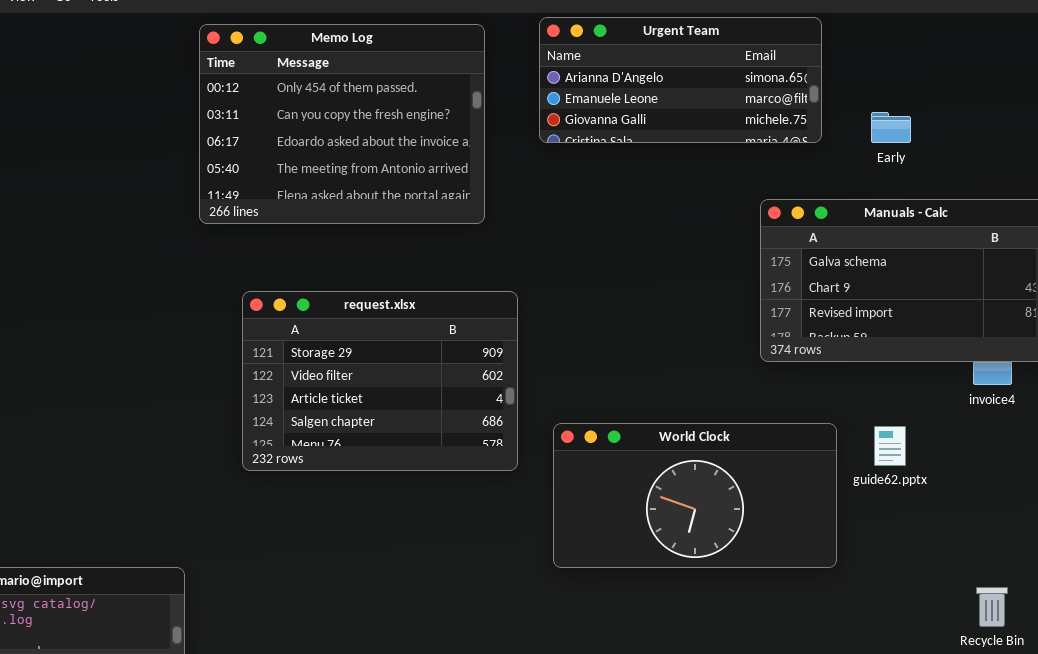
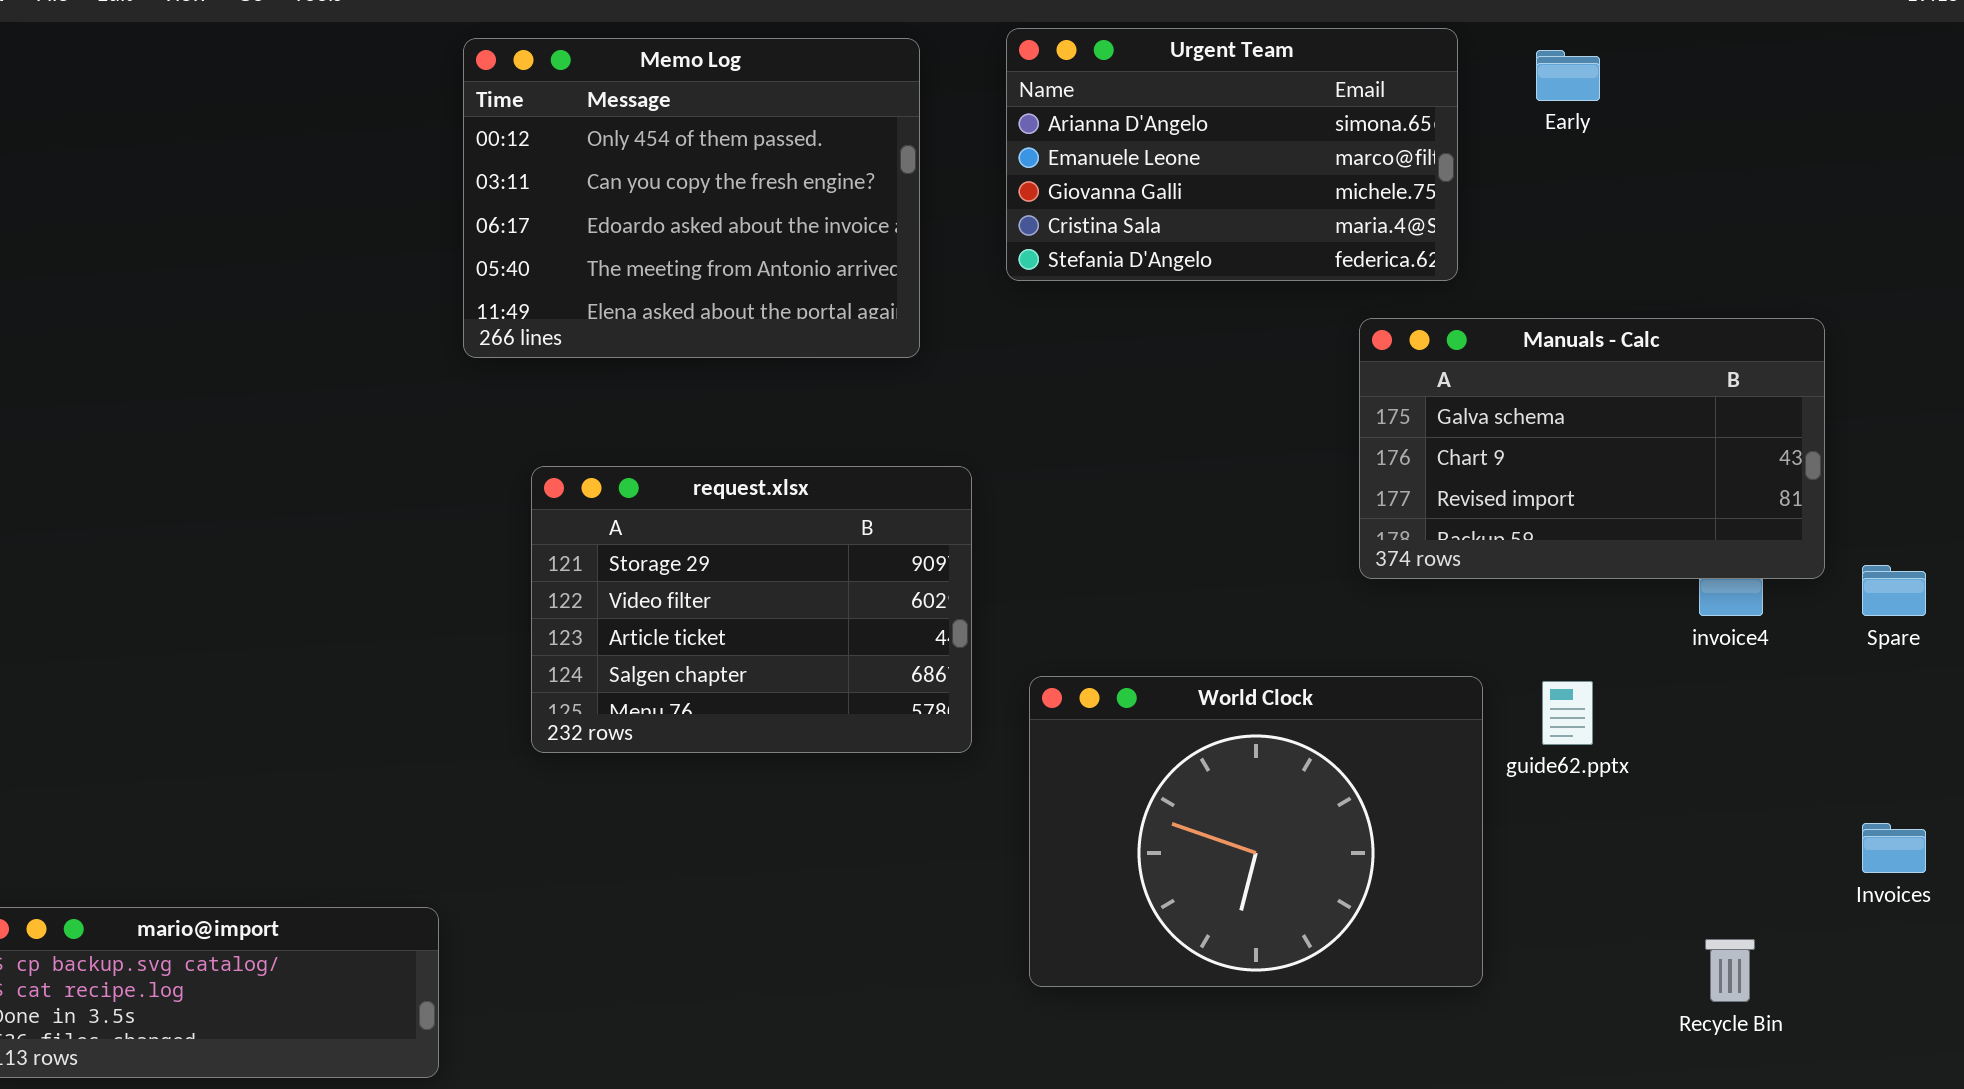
Urgent Team: [539,17,822,143] -> [1006,28,1458,281], resized
Early: [871,112,911,143] -> [1536,50,1600,101], moved
World Clock: [553,423,837,568] -> [1029,676,1483,987], resized

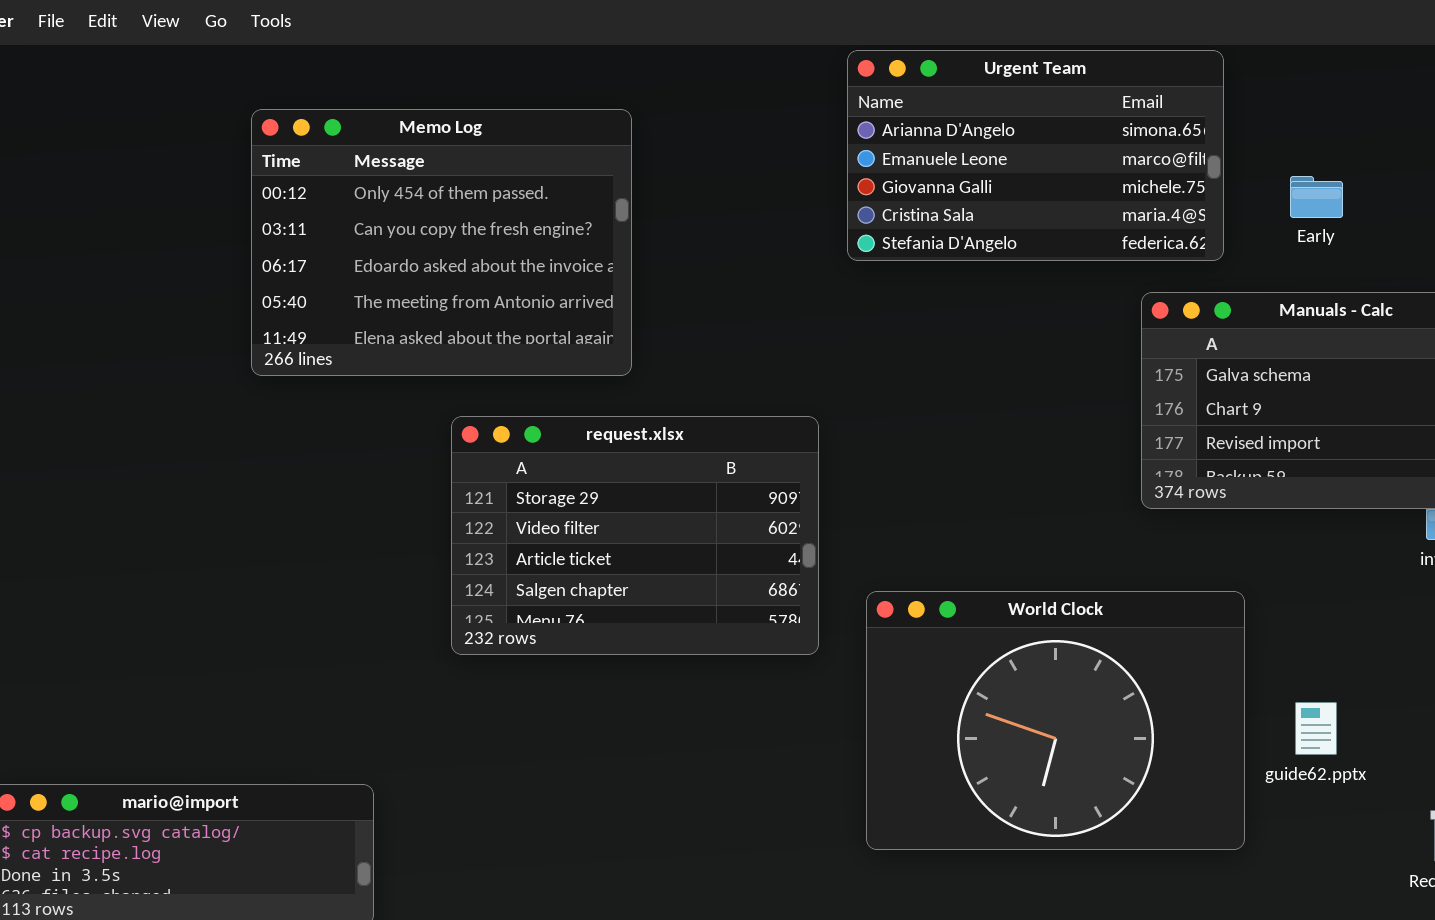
Memo Log: [463,38,920,358] -> [251,109,632,376], moved
Early: [1536,50,1600,101] -> [1290,176,1343,218], moved
guide62.pptx: [1542,681,1593,745] -> [1295,702,1337,755], moved

